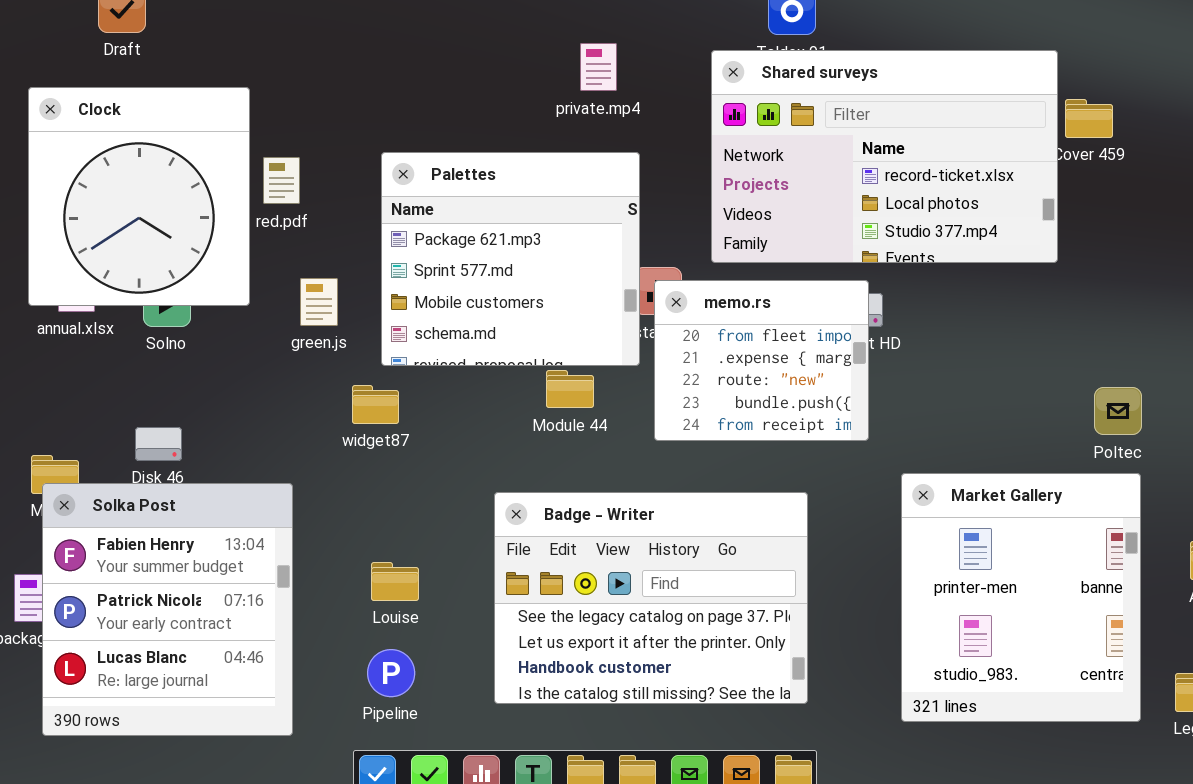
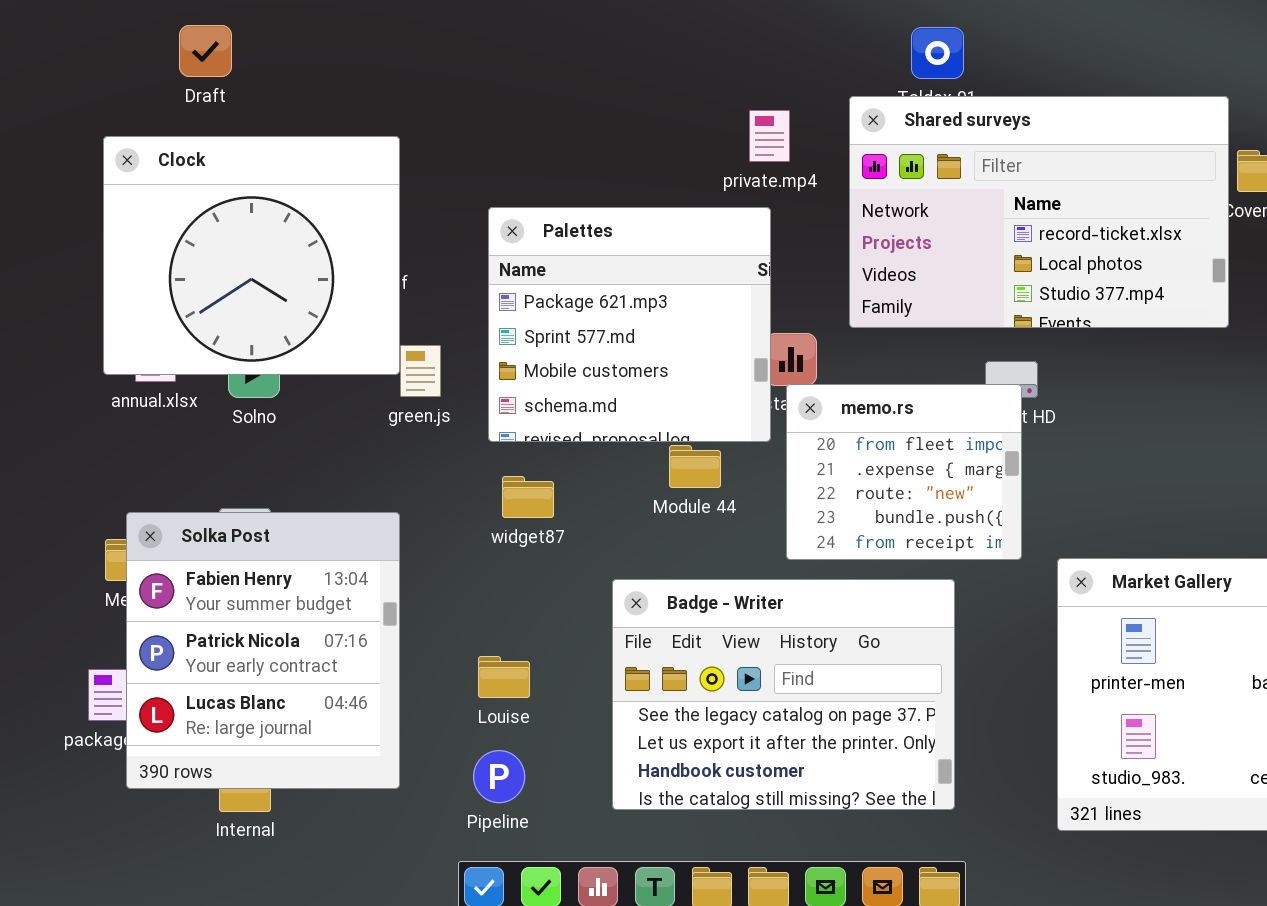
private.mp4: [580,43,617,91] -> [749,110,790,162], moved
Clock: [28,87,250,306] -> [103,136,400,375], resized
memo.rs: [654,280,869,441] -> [786,384,1022,560], moved
widget87: [352,385,399,424] -> [502,476,554,518], moved
Solka Post: [42,483,293,736] -> [126,512,400,789], moved

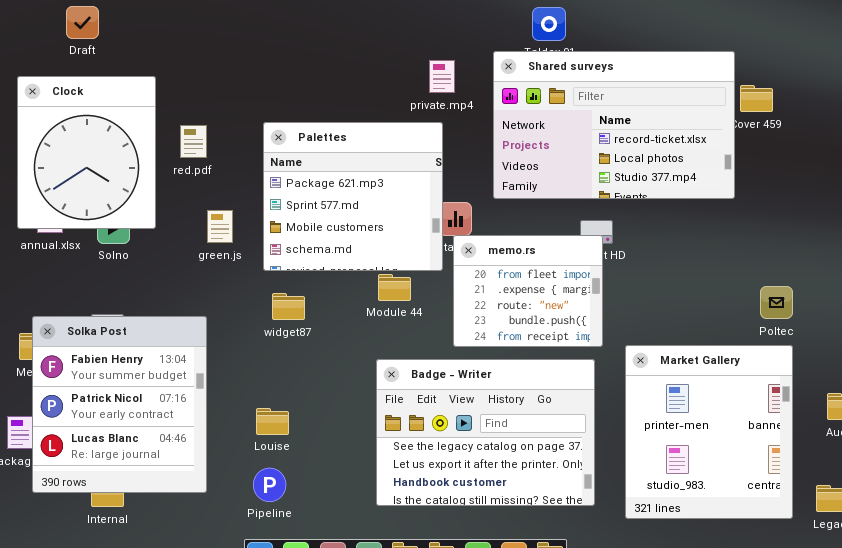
Clock: [103,136,400,375] -> [17,76,156,229], resized
Badge - Writer: [612,579,955,810] -> [376,359,595,506], moved

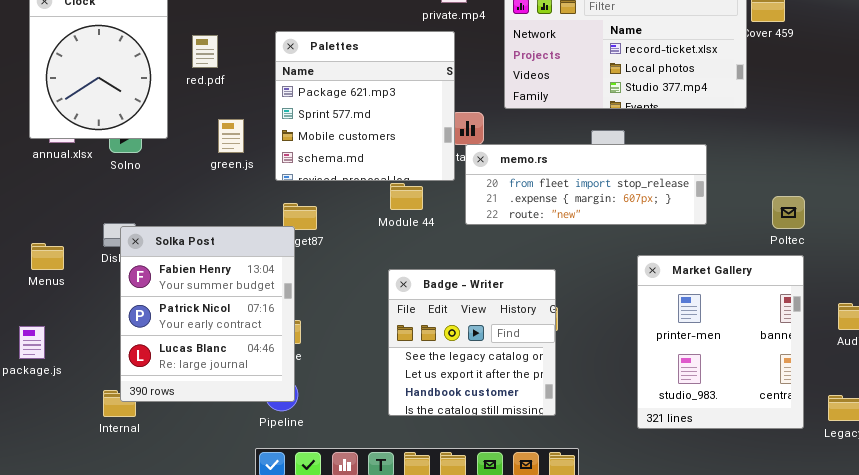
memo.rs: [453,235,603,347] -> [465,144,707,225], resized
Solka Post: [32,316,207,493] -> [120,226,295,402], moved
Badge - Writer: [376,359,595,506] -> [388,269,556,416], resized

